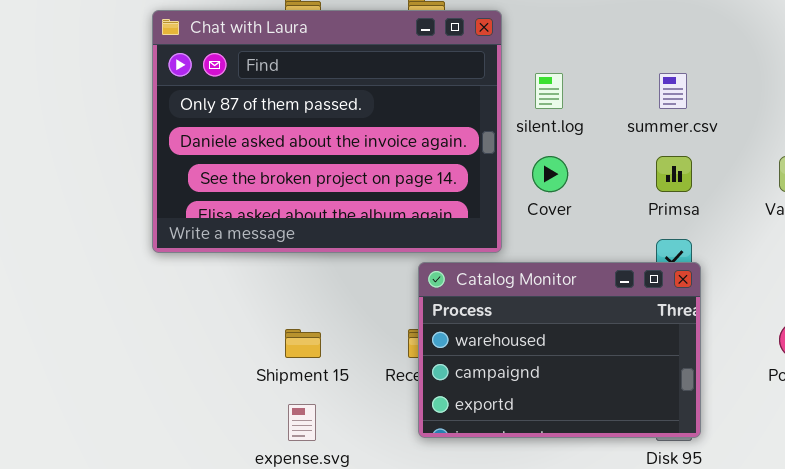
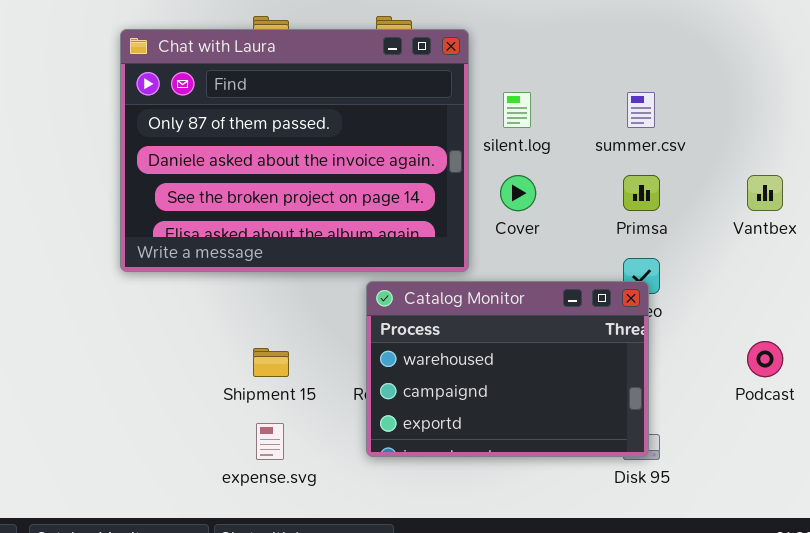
Catalog Monitor: [418,262,701,438] -> [366,281,649,457], moved

